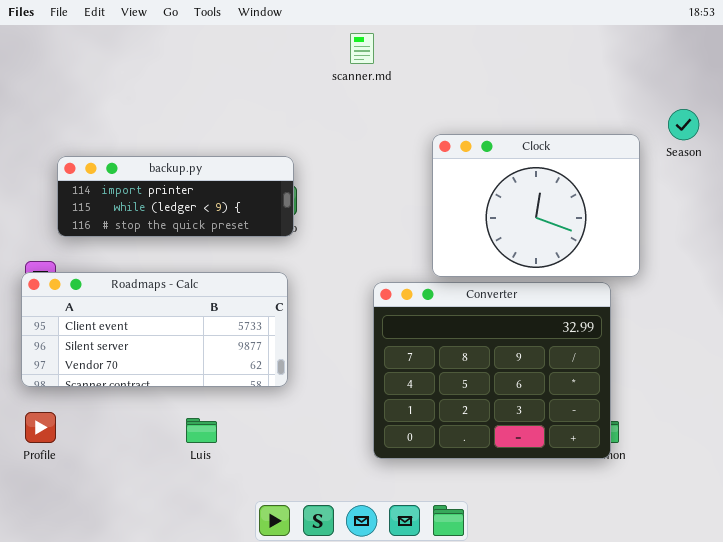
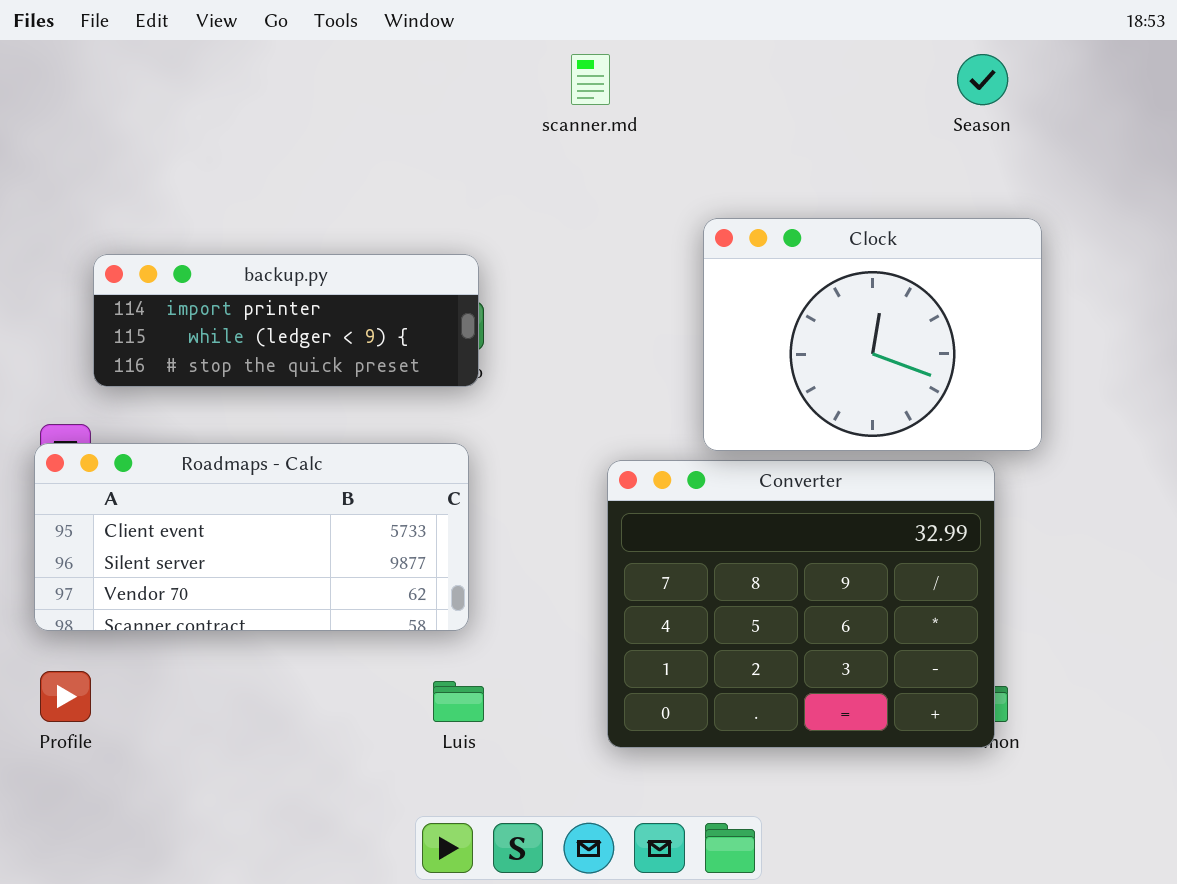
Season: [668,109,699,140] -> [957,54,1008,105], moved
Luis: [186,418,217,443] -> [433,681,484,722], moved

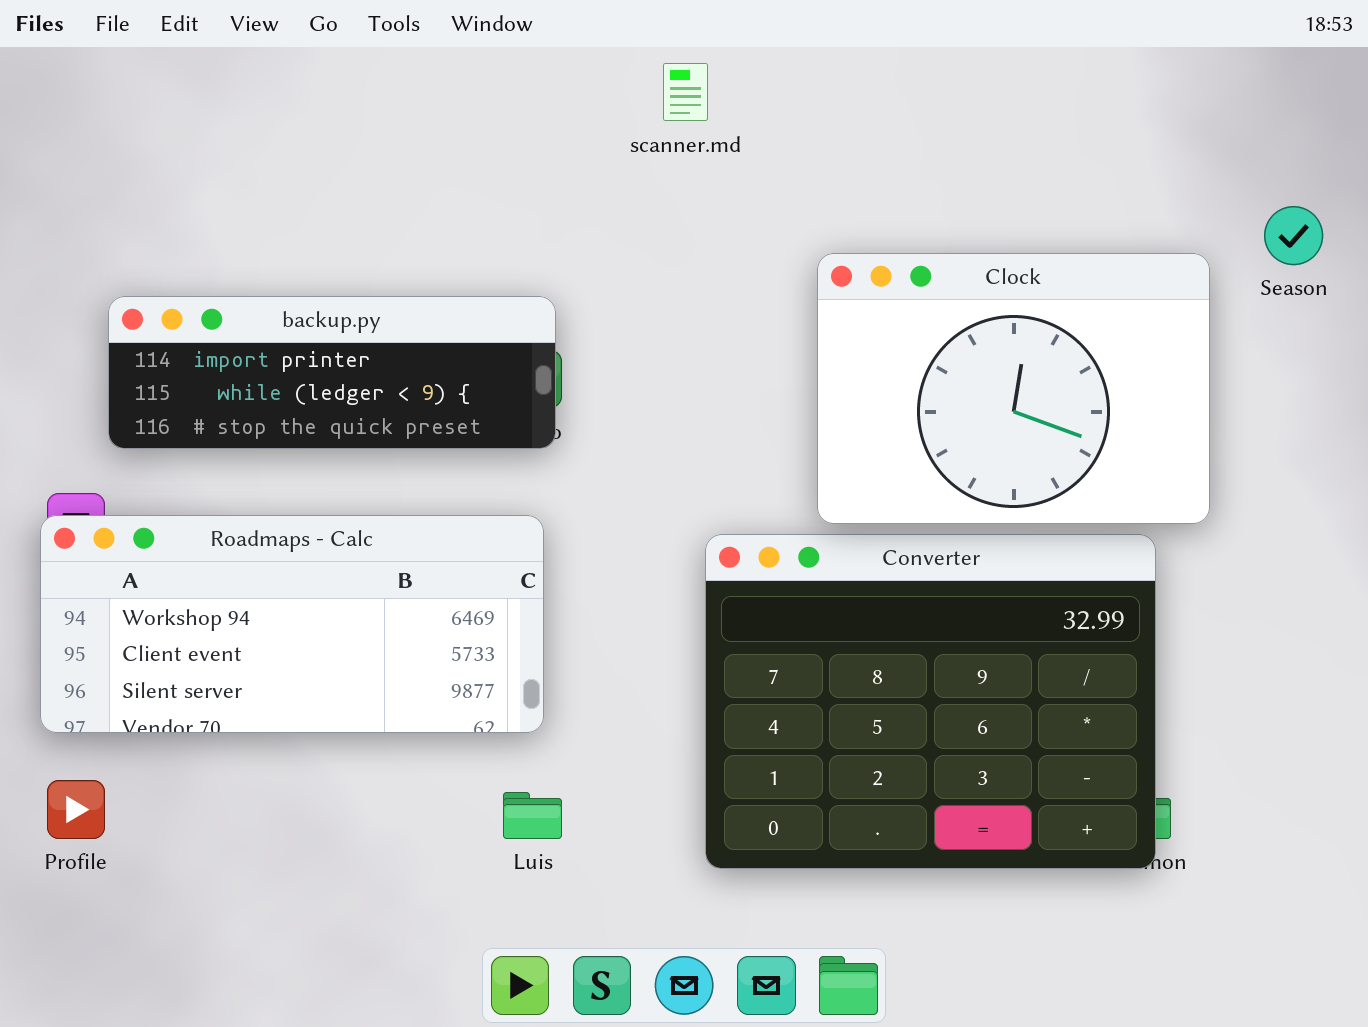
Season: [957,54,1008,105] -> [1264,206,1323,265], moved
Roadmaps - Calc: [34,443,469,631] -> [40,515,544,733], scrolled up 1 row

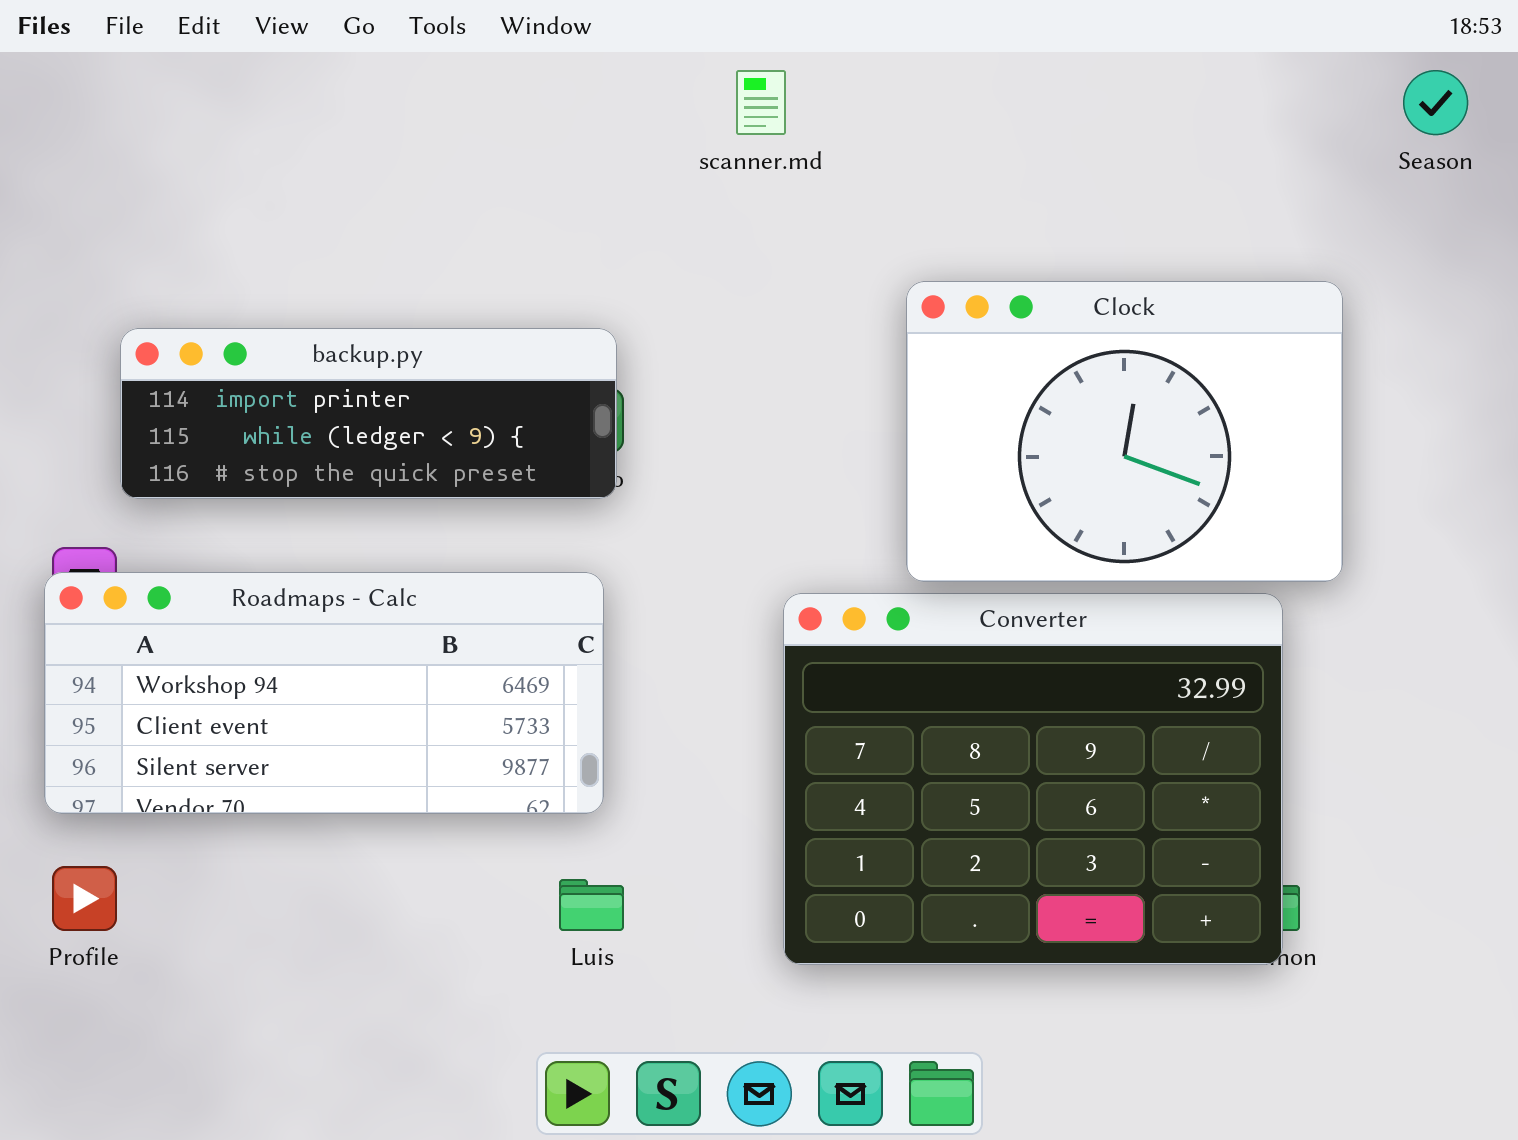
Season: [1264,206,1323,265] -> [1403,70,1468,135], moved

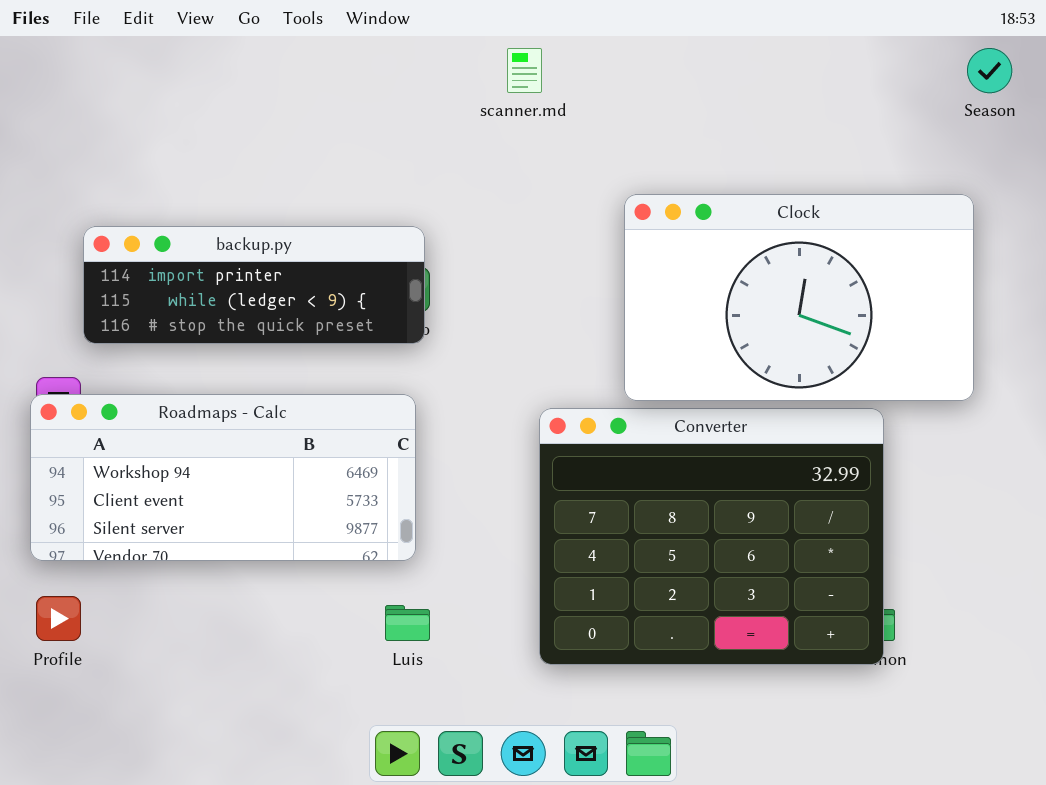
Clock: [906,281,1343,582] -> [624,194,974,401], resized

